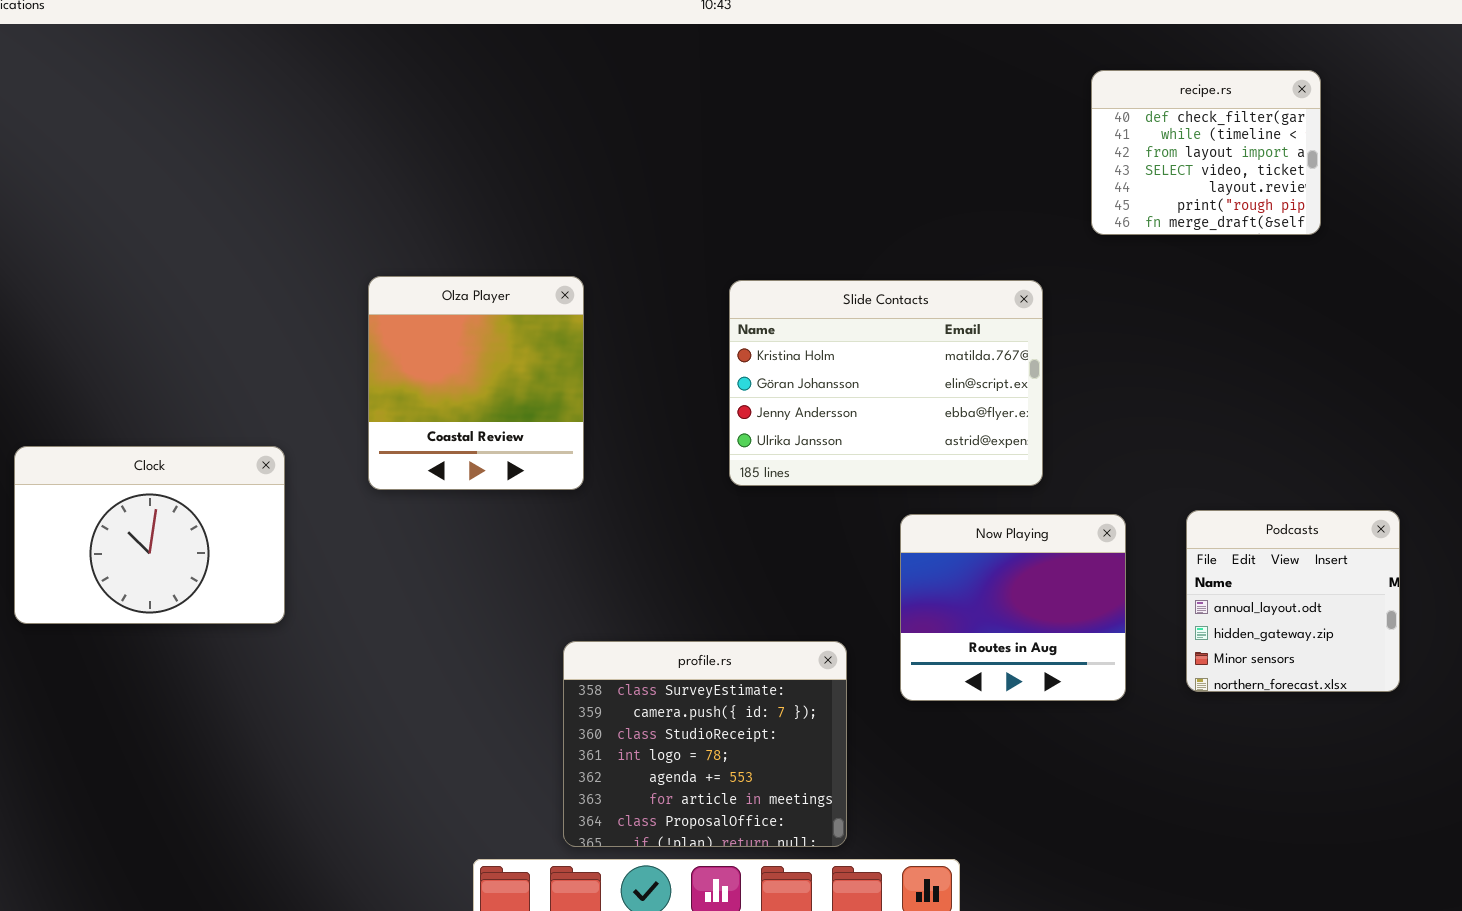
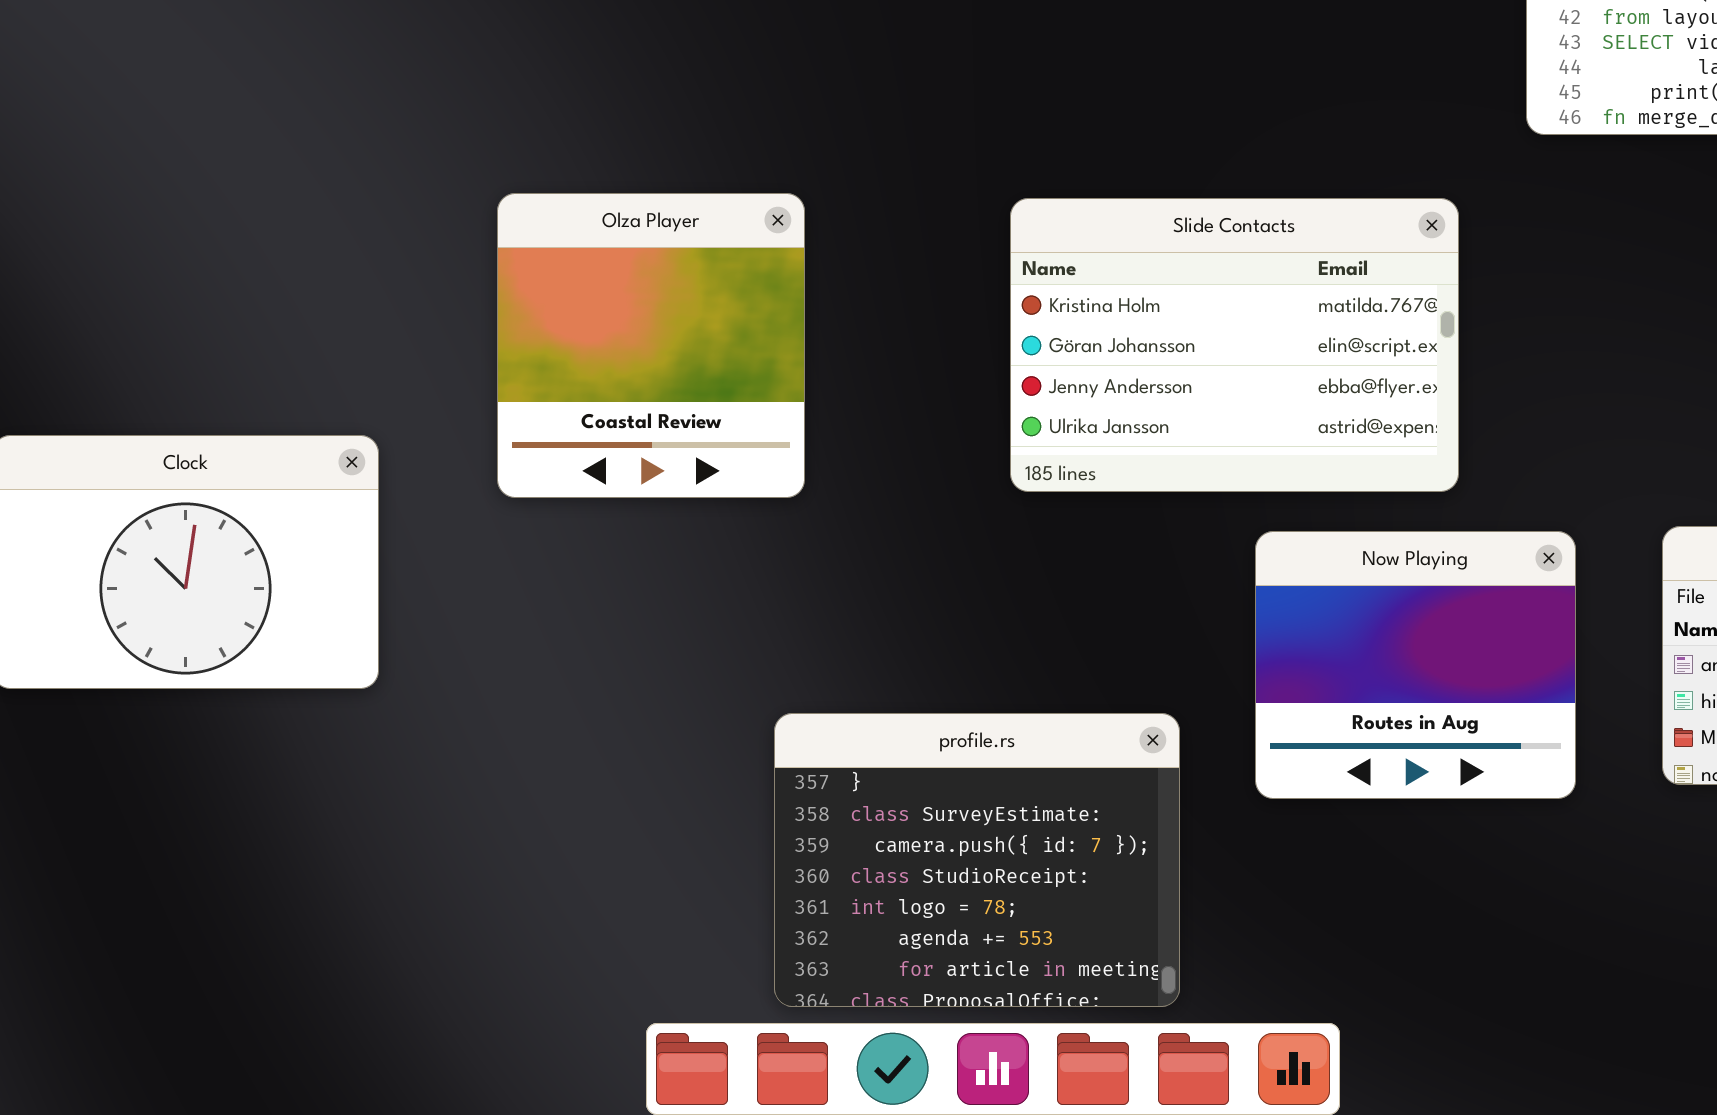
profile.rs: [563,641,847,847] -> [774,713,1180,1007], scrolled up 1 row

